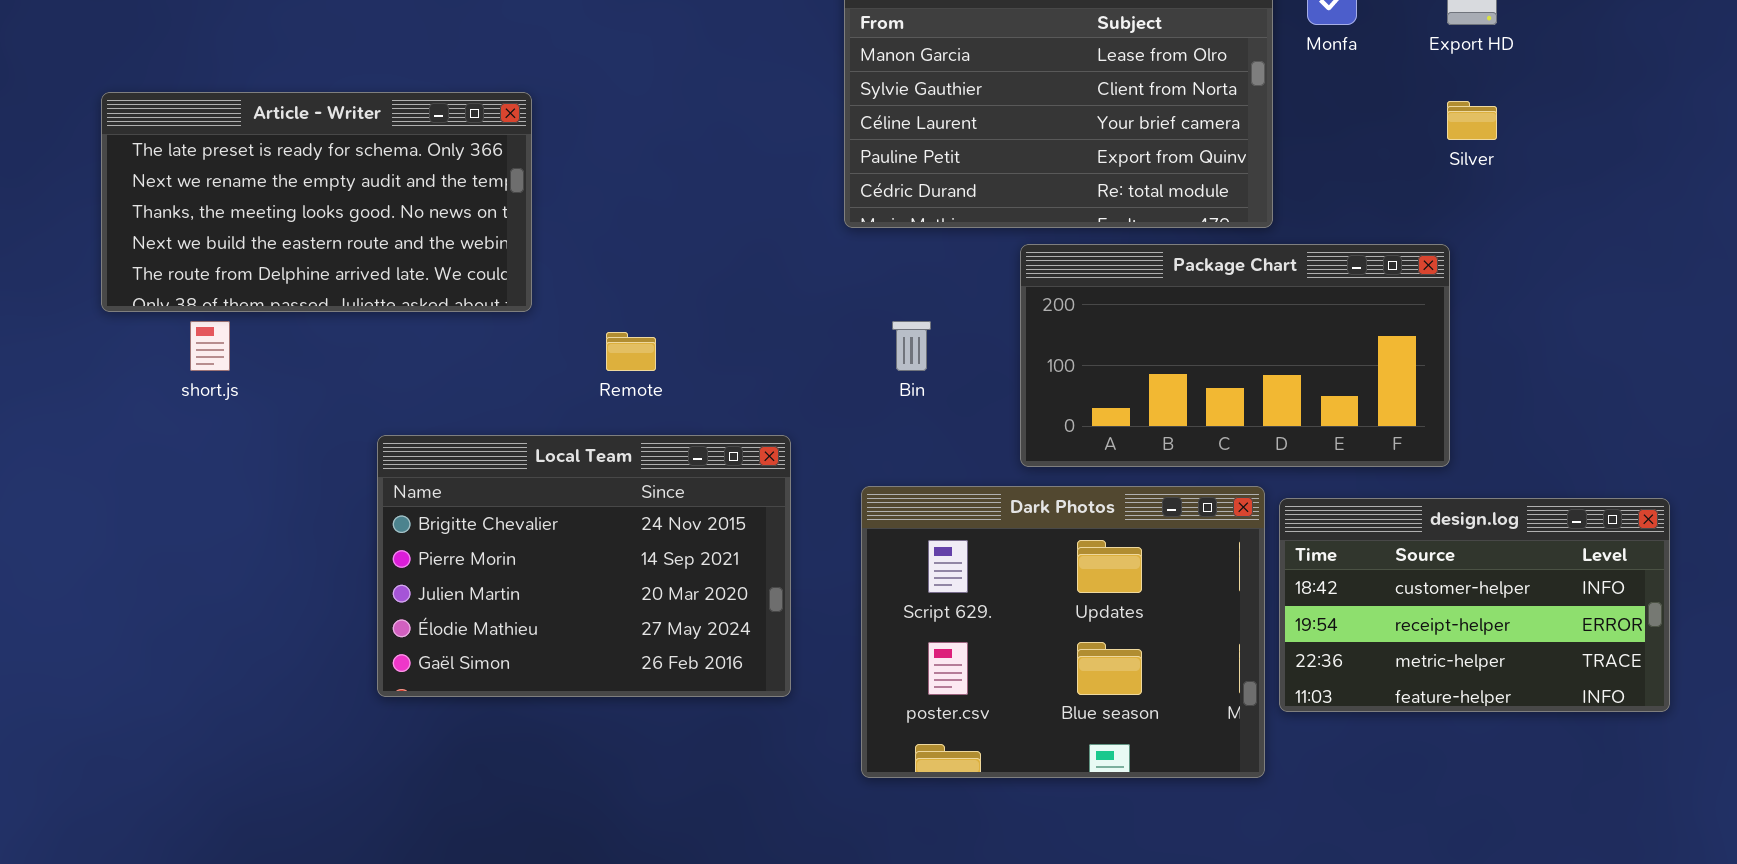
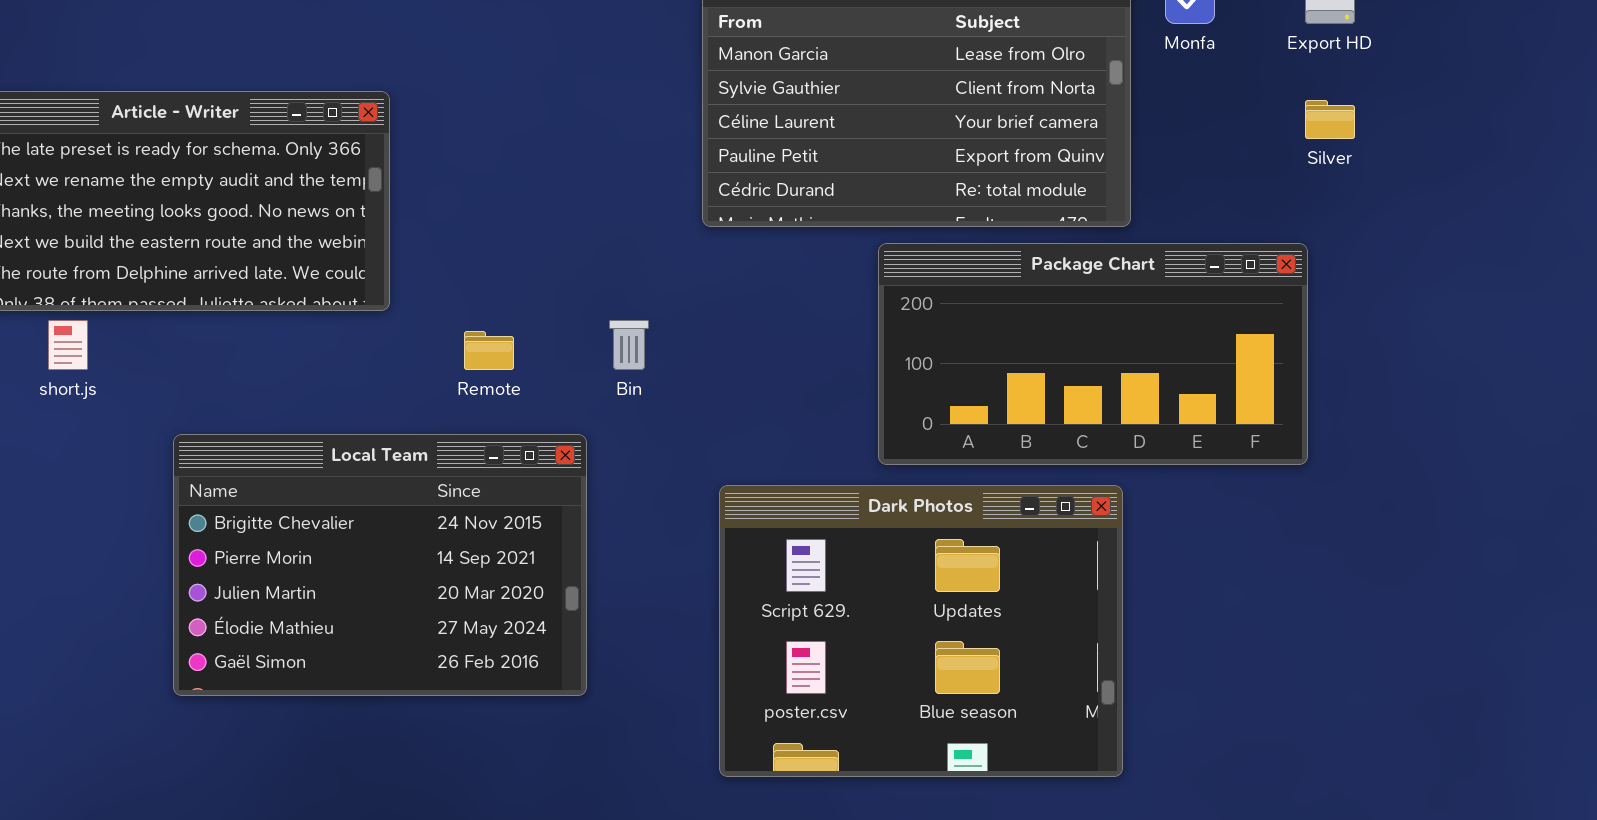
Bin: [892,321,931,371] -> [609,320,649,370], moved
Local Team: [377,435,791,697] -> [173,434,587,696], moved
design.log: [1279,498,1670,712] -> none, closed

